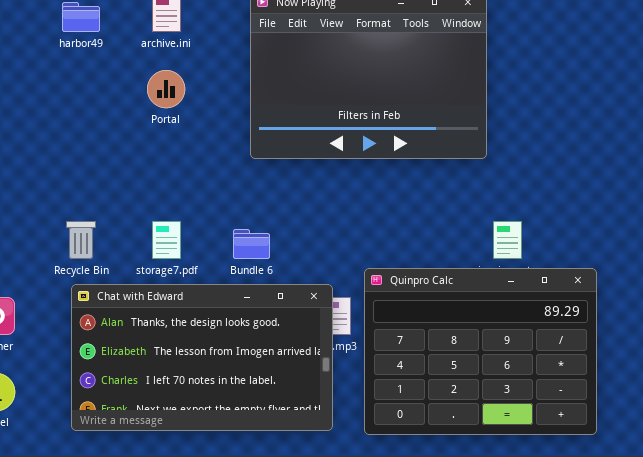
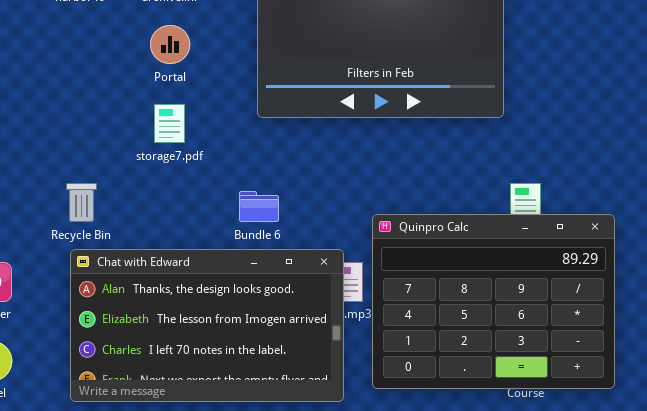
storage7.pdf: [152,221,181,259] -> [154,104,185,143], moved
Quinpro Calc: [364,268,597,435] -> [372,214,615,389], moved

